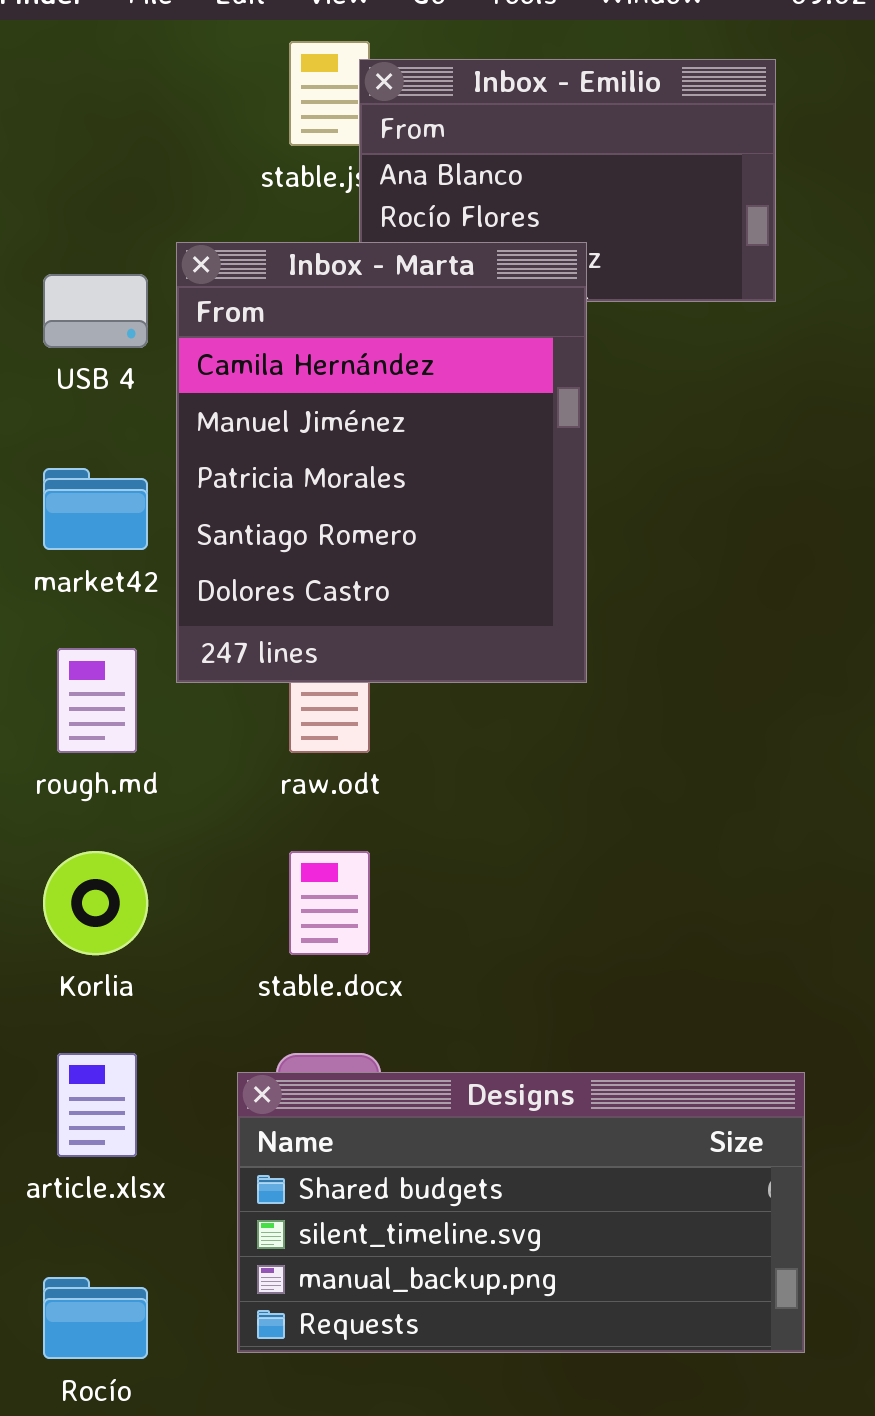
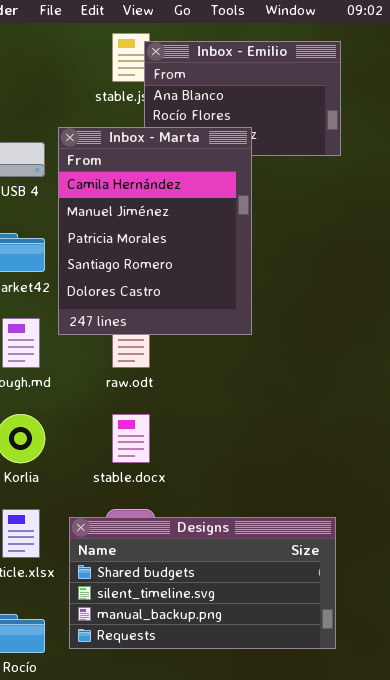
Designs: [237,1072,805,1353] -> [69,517,336,649], moved

